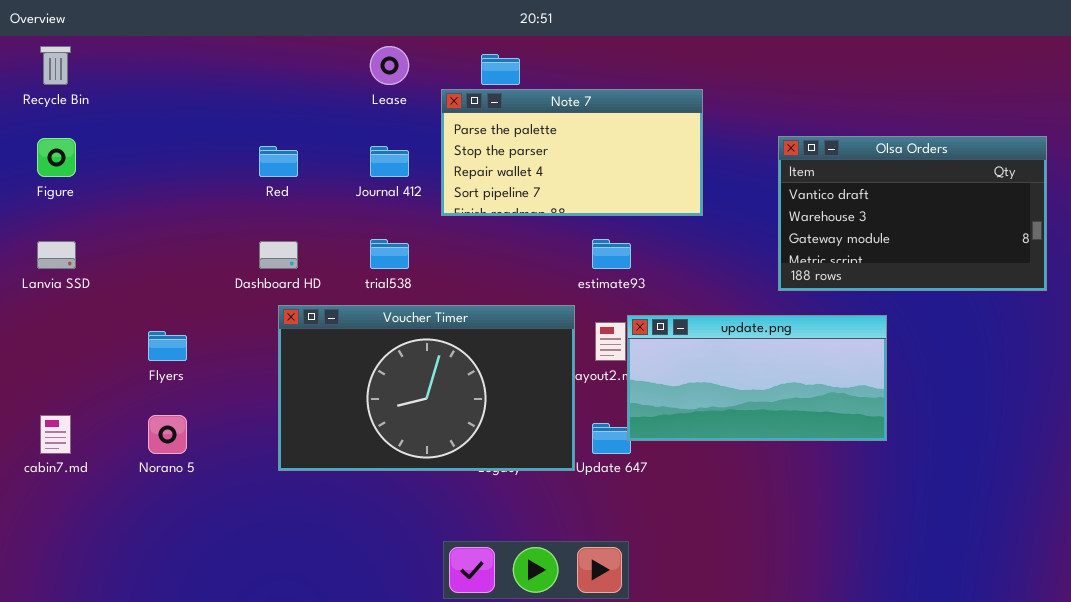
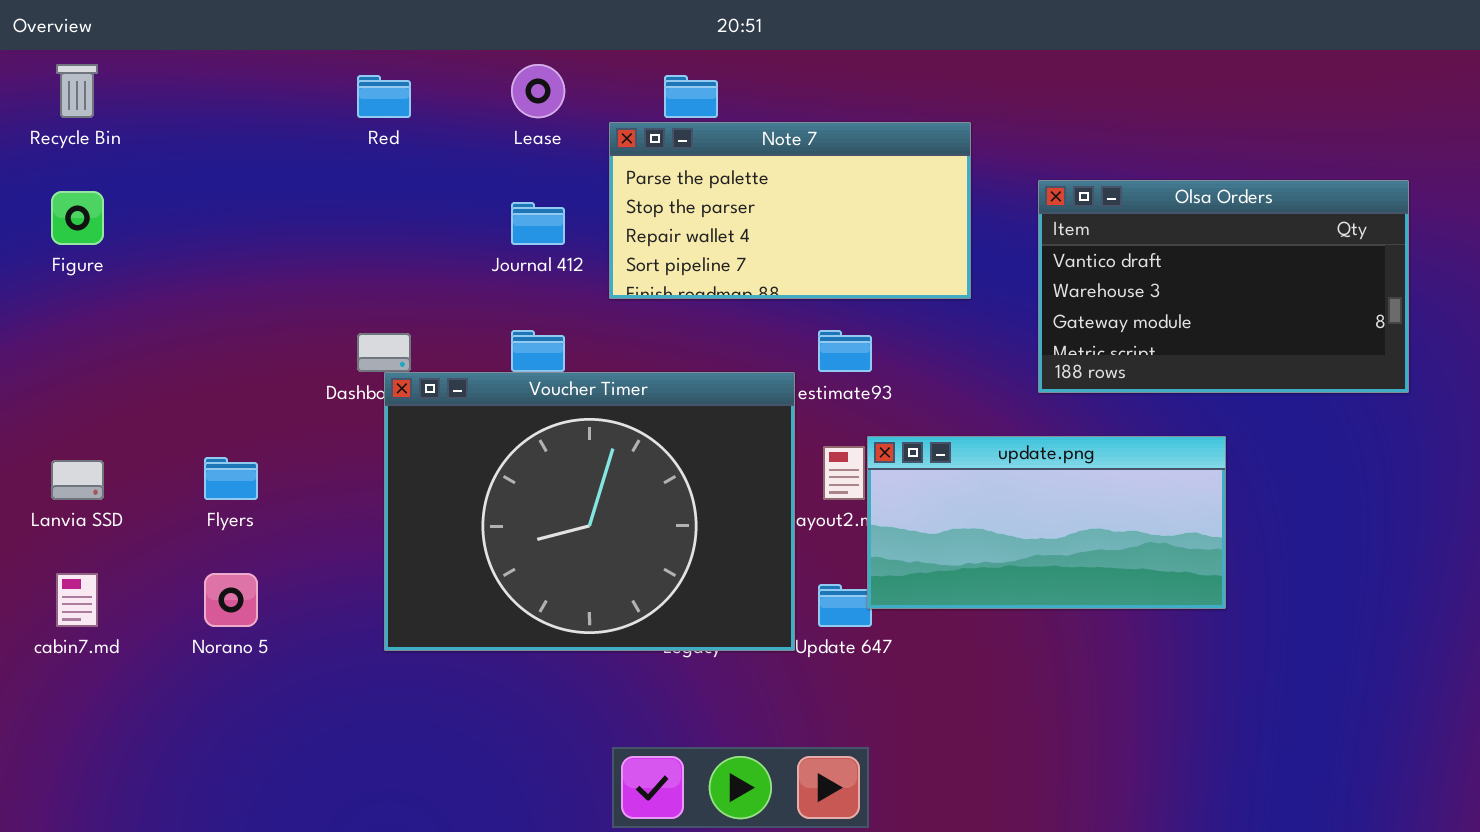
Olsa Orders: [778,136,1047,291] -> [1038,180,1409,393], moved
Red: [259,146,298,177] -> [357,75,411,118], moved
Lanvia SSD: [37,241,76,269] -> [51,460,104,500], moved
Voucher Timer: [278,305,575,471] -> [384,372,795,651], resized

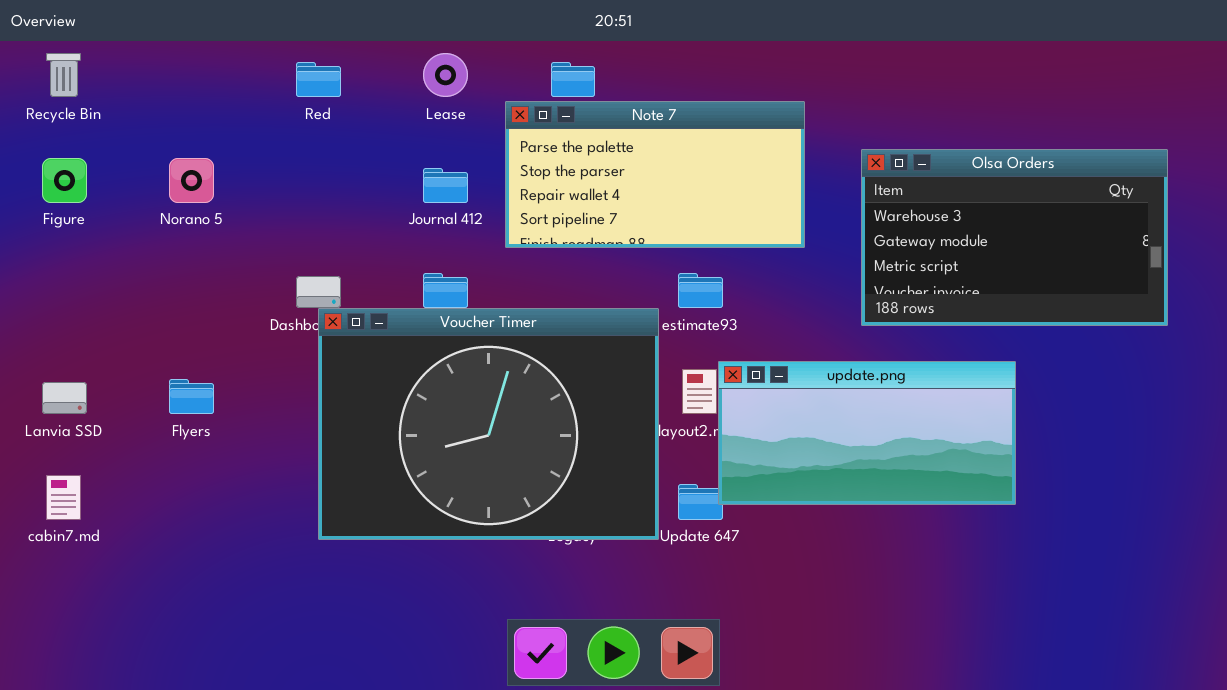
Olsa Orders: [1038,180,1409,393] -> [861,149,1168,326], scrolled down 1 row
Norano 5: [204,573,258,627] -> [169,158,214,203], moved

